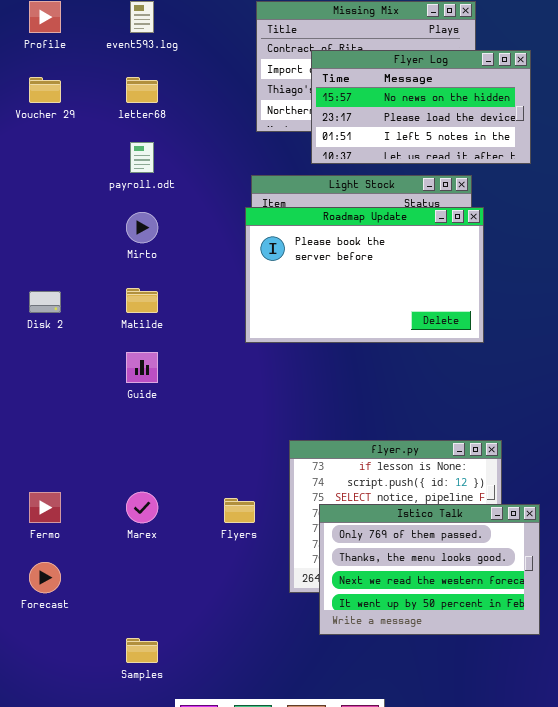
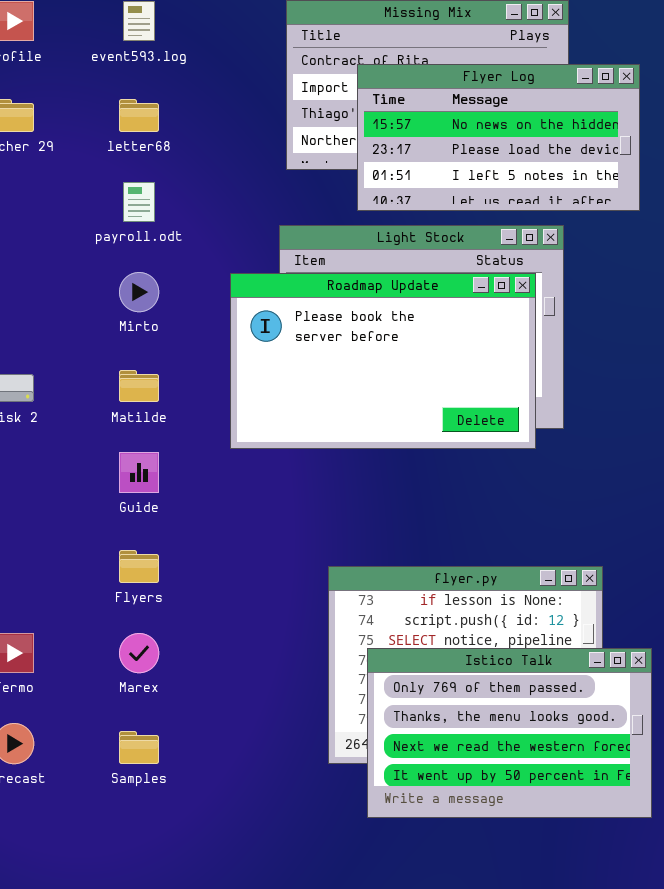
Roadmap Update: [245,207,484,343] -> [230,273,536,449], moved
Flyers: [224,498,255,523] -> [119,550,159,583], moved
Samples: [126,638,158,663] -> [119,731,159,764], moved

